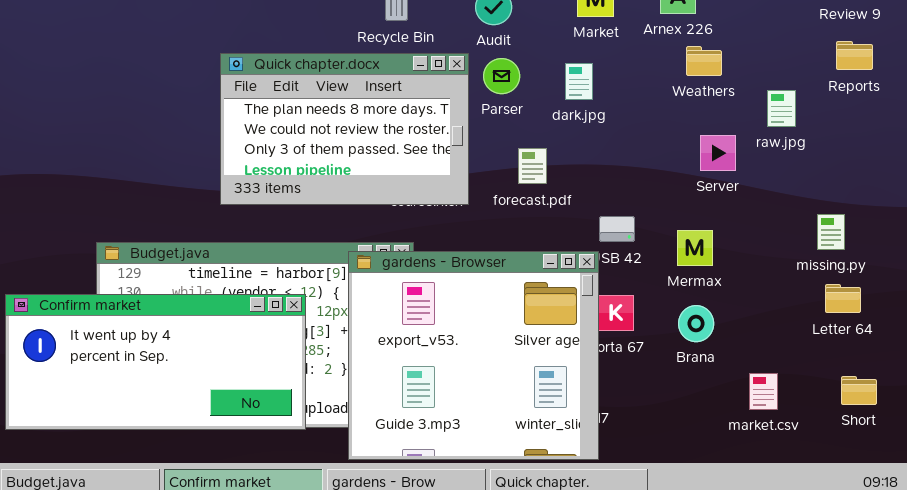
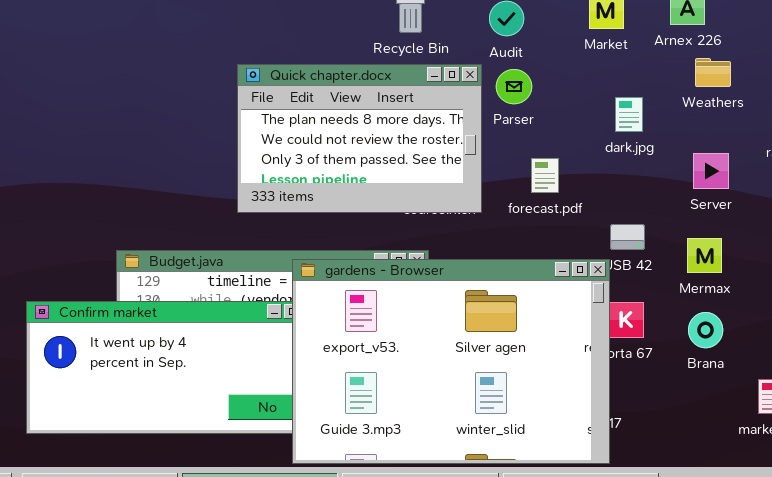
dark.jpg: [565,63,593,100] -> [615,97,643,132], moved
Server: [700,135,736,171] -> [693,153,729,189], moved
gardens - Browser: [348,251,599,460] -> [292,259,610,464], resized

